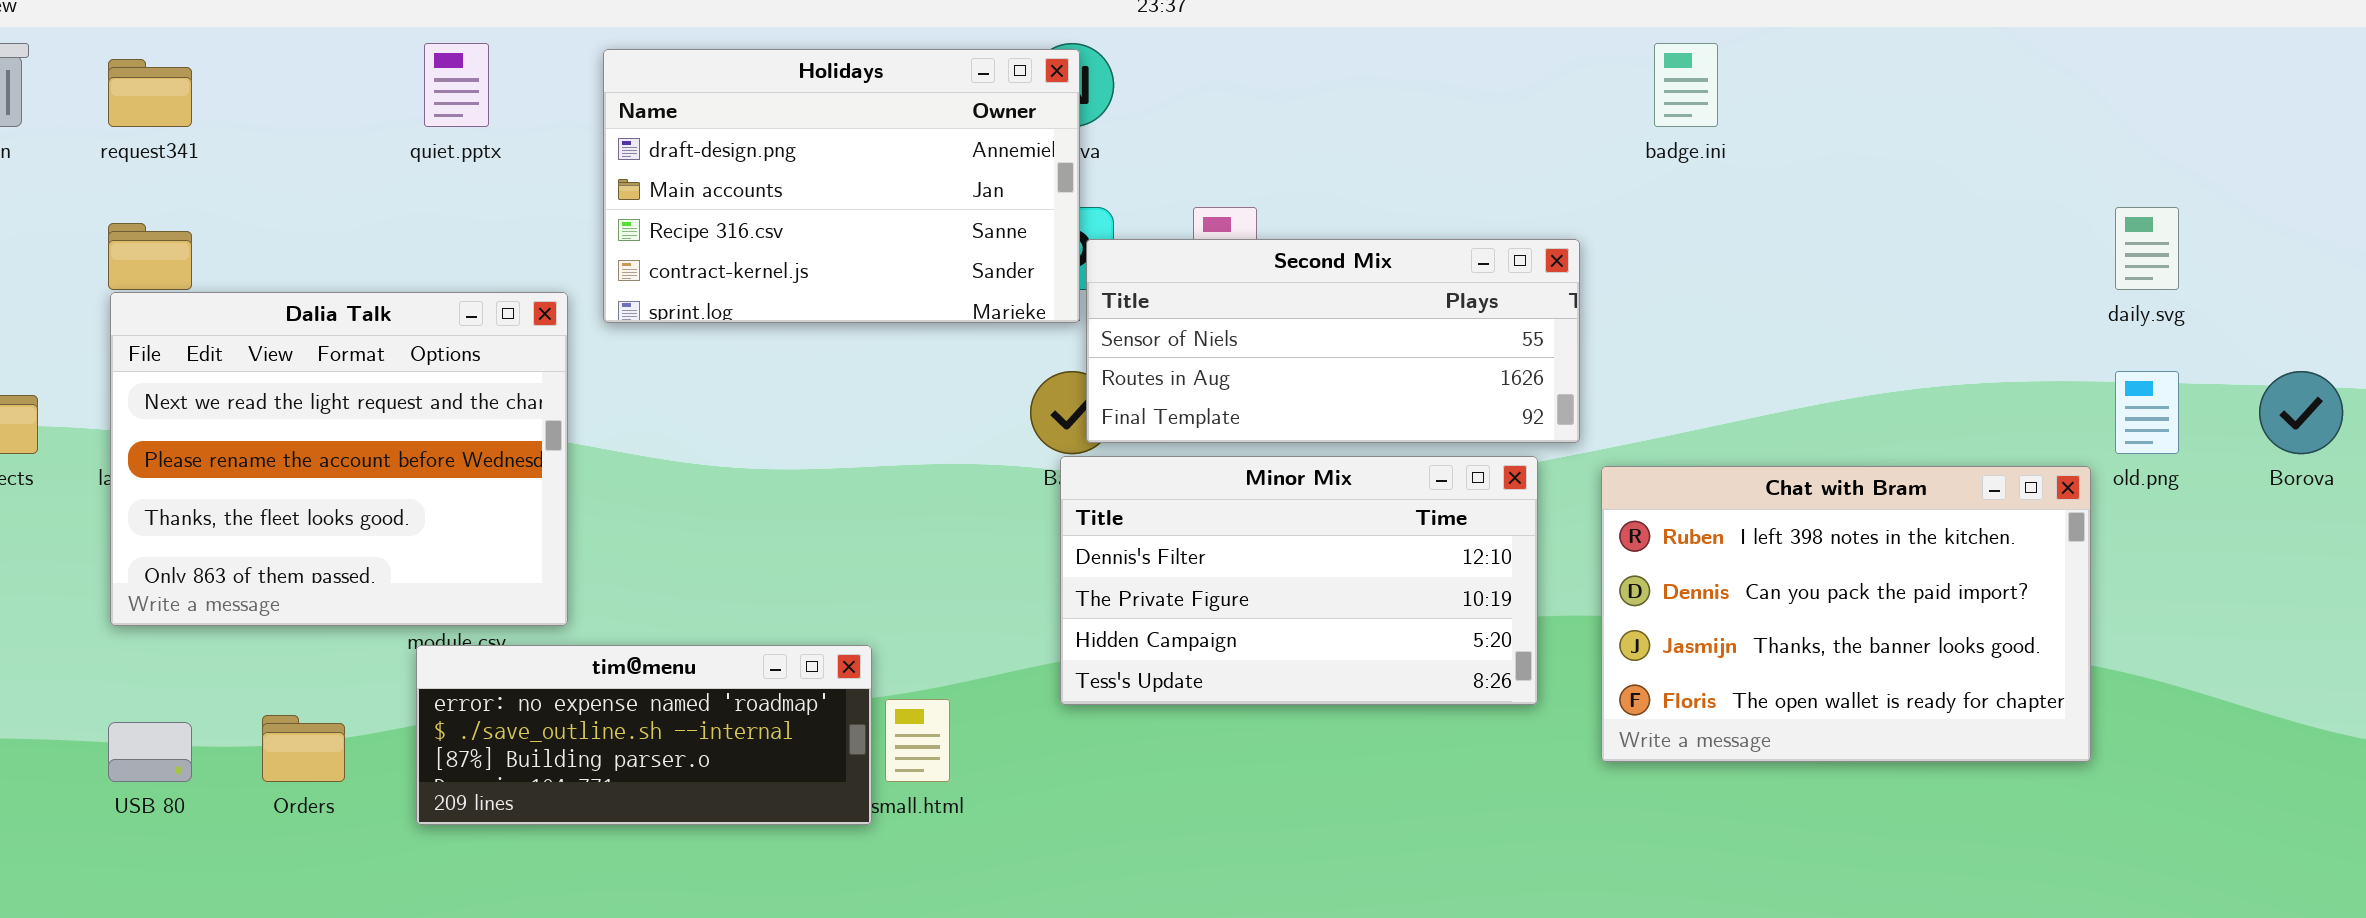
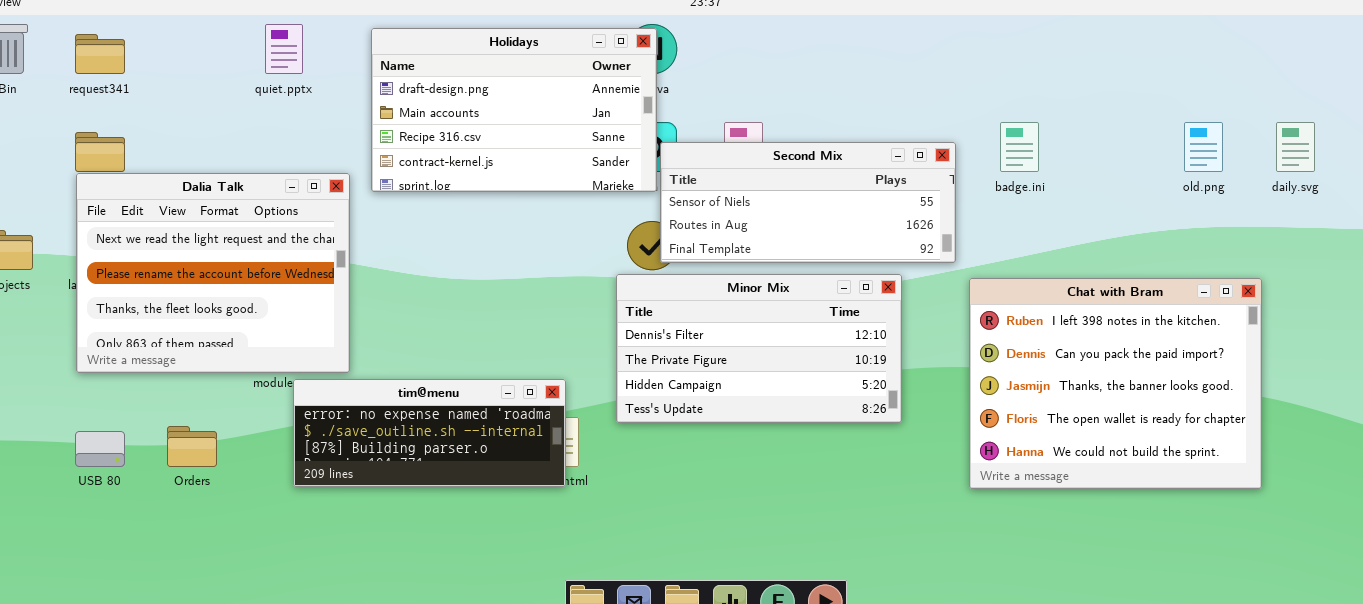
badge.ini: [1654,43,1718,127] -> [1000,122,1039,172], moved
old.png: [2115,371,2179,454] -> [1184,122,1223,172], moved
Minor Mix: [1060,456,1538,705] -> [616,274,902,423], moved
Chat with Bram: [1601,466,2091,762] -> [969,278,1262,489], resized
tim@menu: [416,645,872,825] -> [293,379,566,487], moved

